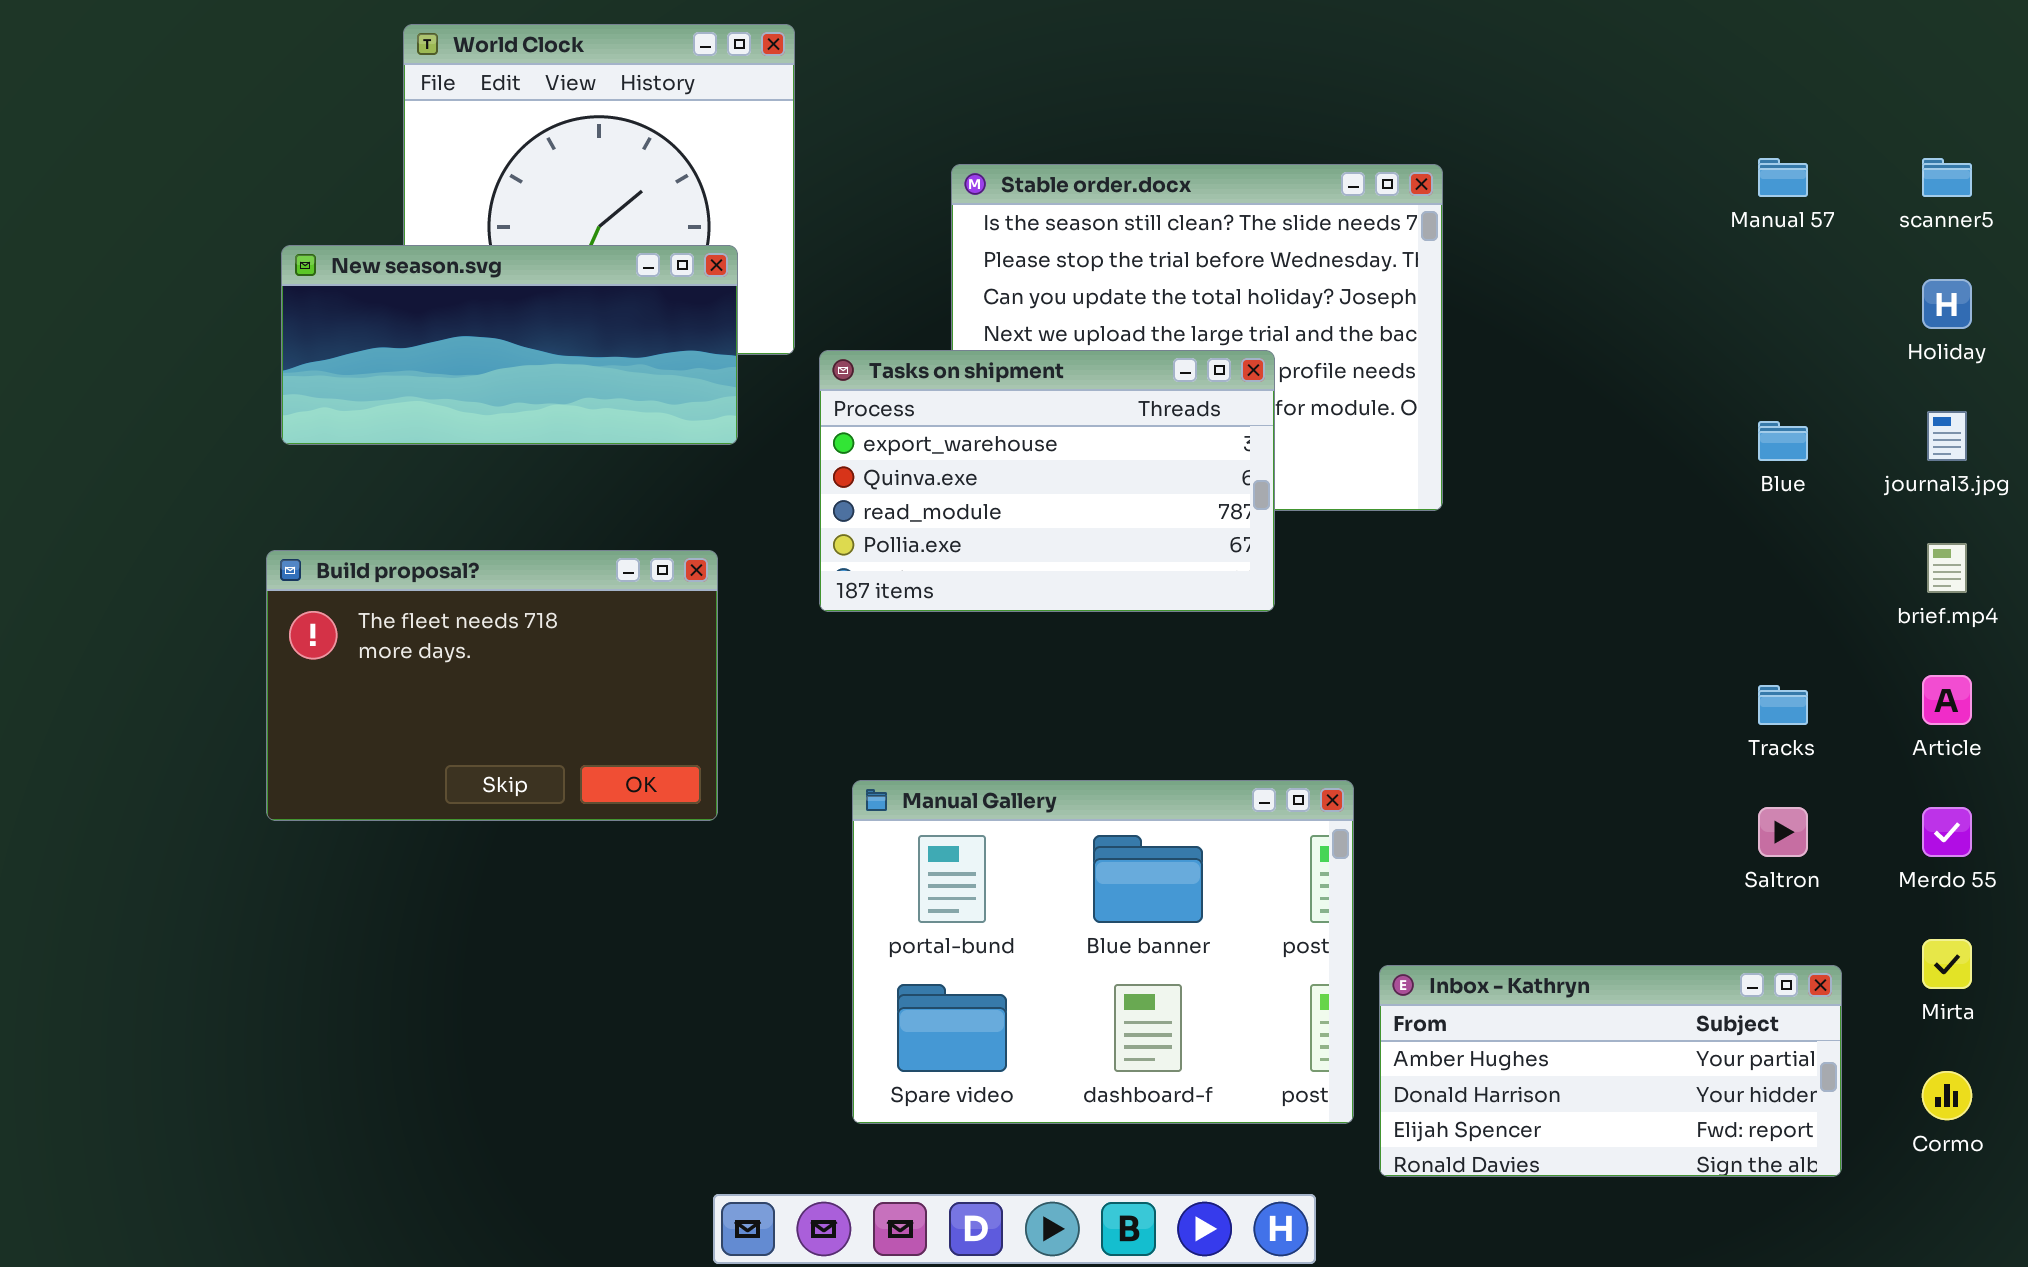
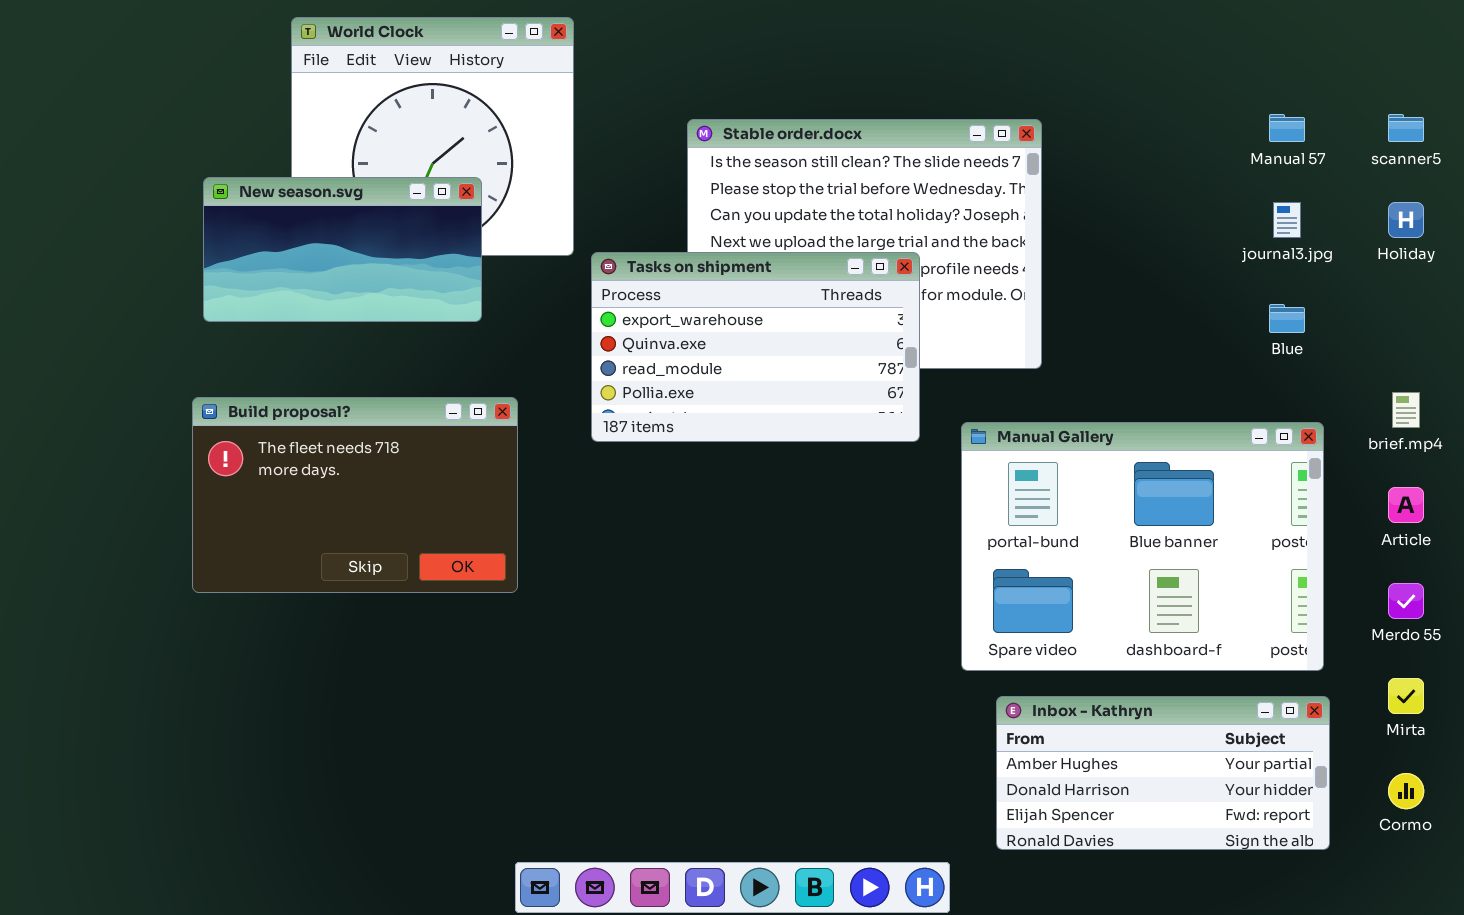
New season.svg: [281,245,738,445] -> [203,177,482,322], resized
journal3.jpg: [1927,411,1967,461] -> [1273,202,1301,238], moved
Manual Gallery: [852,780,1354,1124] -> [961,422,1324,671], moved

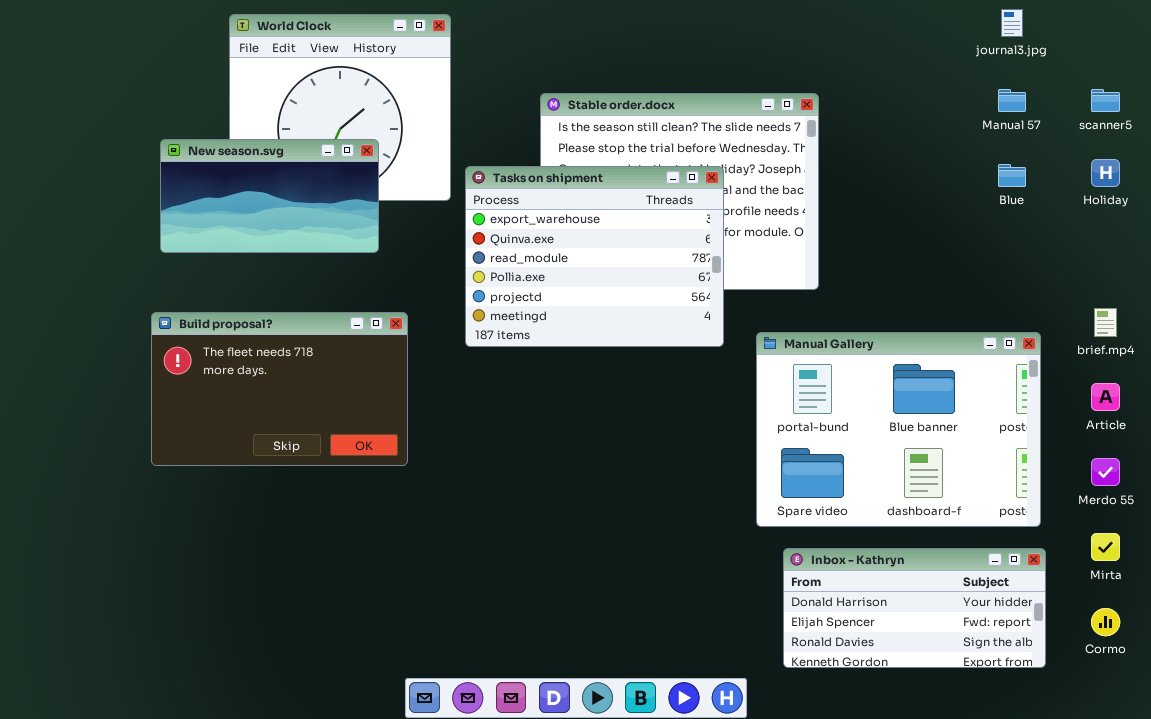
journal3.jpg: [1273,202,1301,238] -> [1001,9,1023,37], moved
Tasks on shipment: [591,252,920,442] -> [465,166,724,347], resized
Blue: [1269,304,1305,333] -> [998,164,1026,187], moved
Inbox - Kathryn: [996,696,1330,850] -> [783,548,1046,668], scrolled down 1 row

